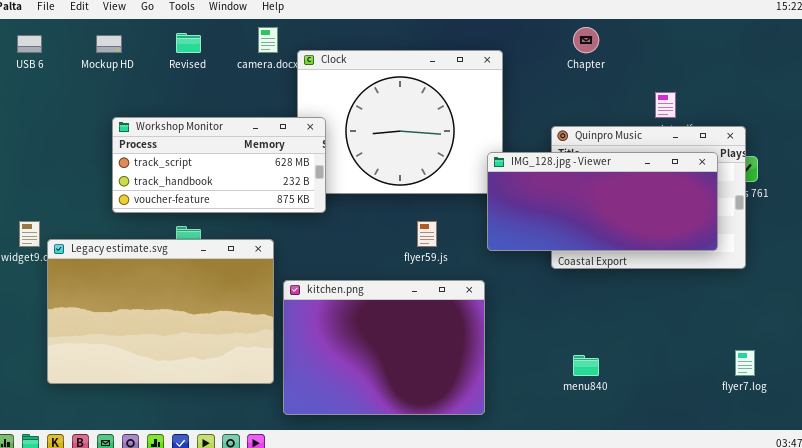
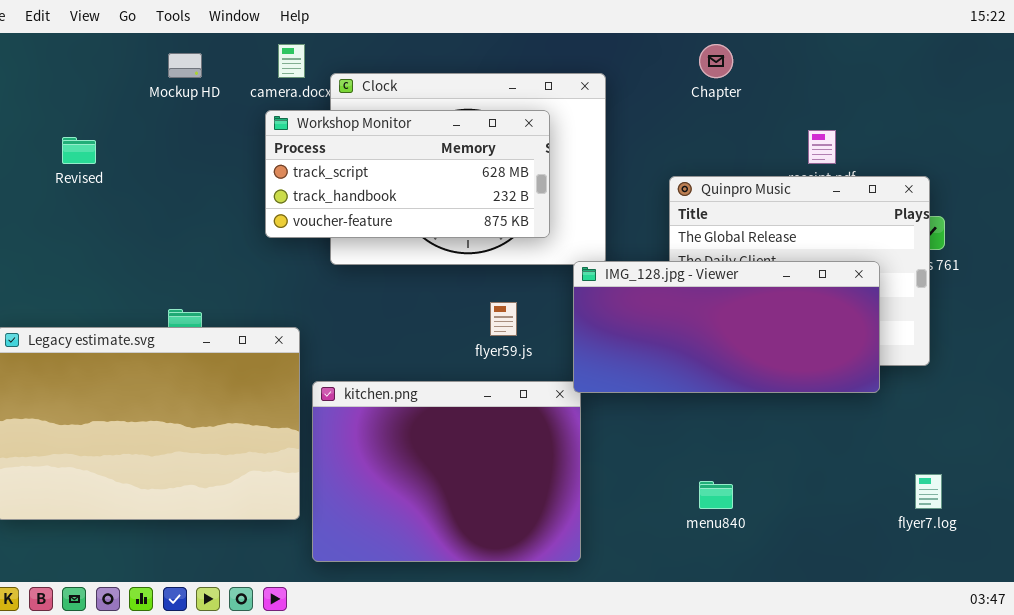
Revised: [176,33,201,53] -> [62,137,96,164], moved
Mockup HD: [96,35,122,53] -> [168,53,202,78], moved
Workshop Monitor: [112,117,326,213] -> [265,110,550,238], moved
IMG_128.jpg - Viewer: [487,152,718,251] -> [573,261,880,393], moved

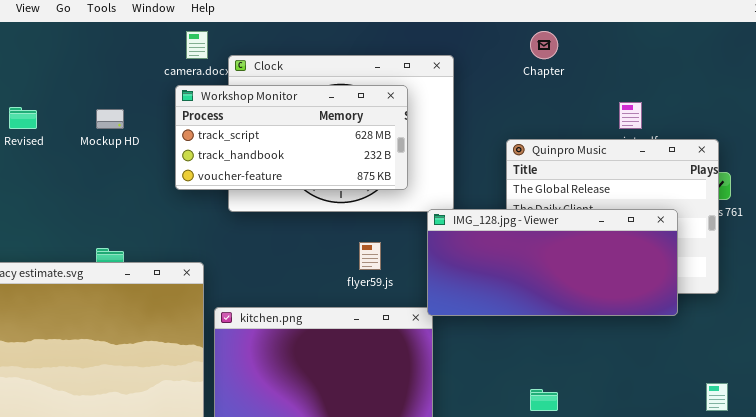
Mockup HD: [168,53,202,78] -> [96,109,124,129], moved

